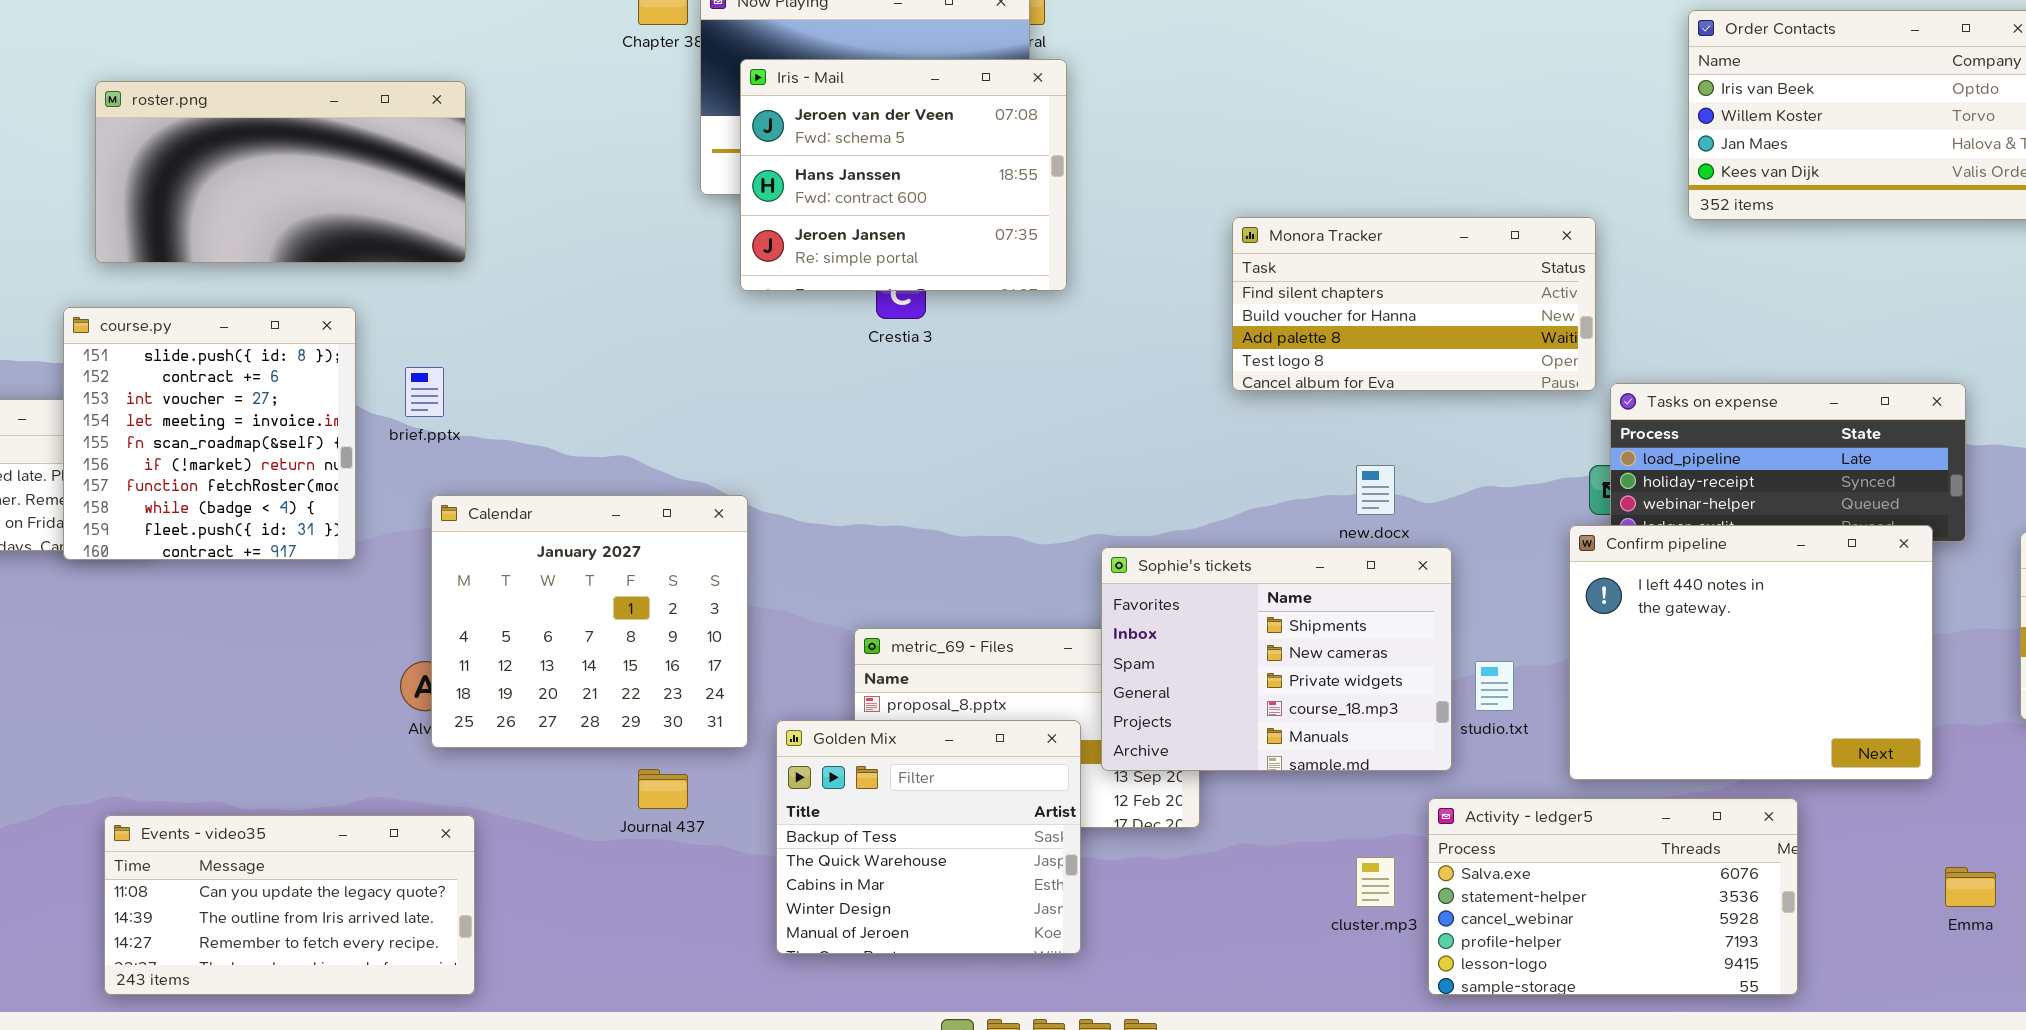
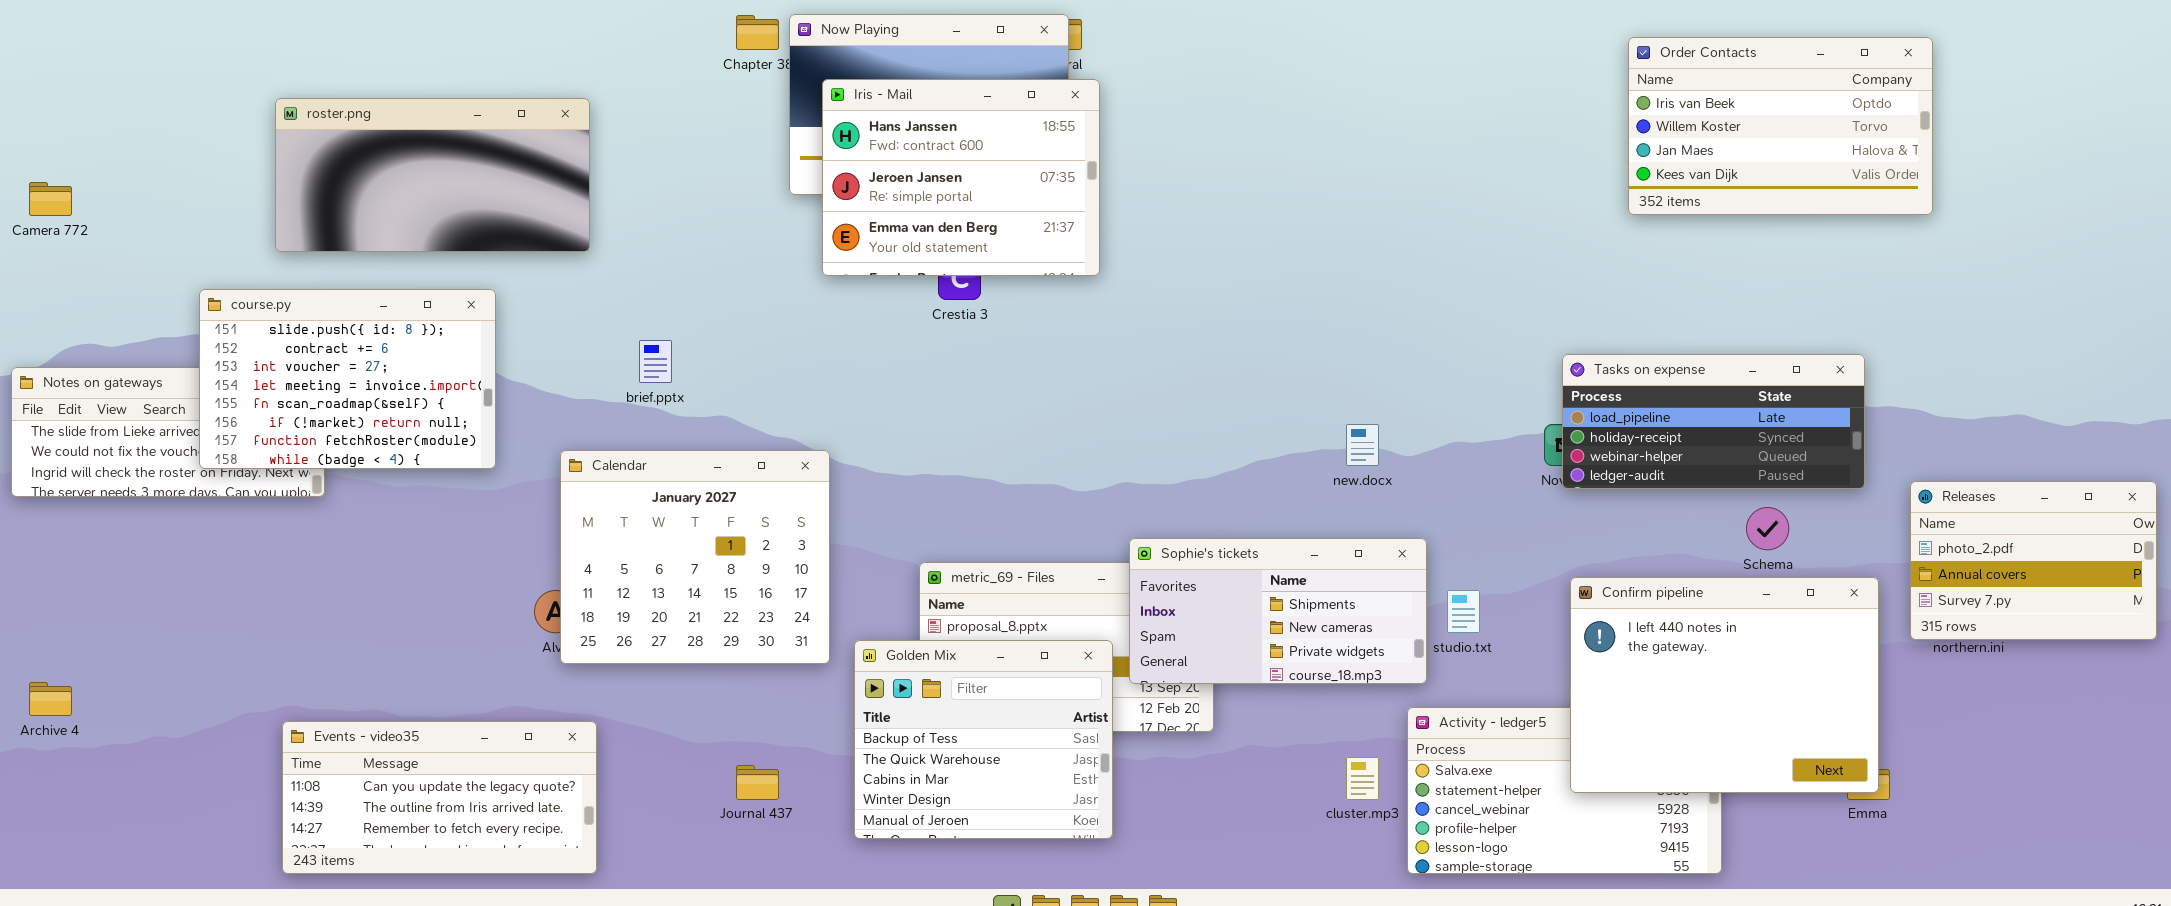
Iris - Mail: [740,59,1067,291] -> [822,79,1100,276], scrolled down 1 row
Monora Tracker: [1232,217,1596,391] -> none, closed
course.py: [63,307,356,560] -> [199,289,496,469], resized
brief.pptx: [405,367,444,417] -> [639,340,672,383], moved
Confirm pipeline: [1569,525,1933,780] -> [1570,577,1879,793], moved
Sophie's tickets: [1101,547,1452,771] -> [1129,538,1427,684], resized
Journal 437: [638,769,688,809] -> [736,765,779,800], moved

